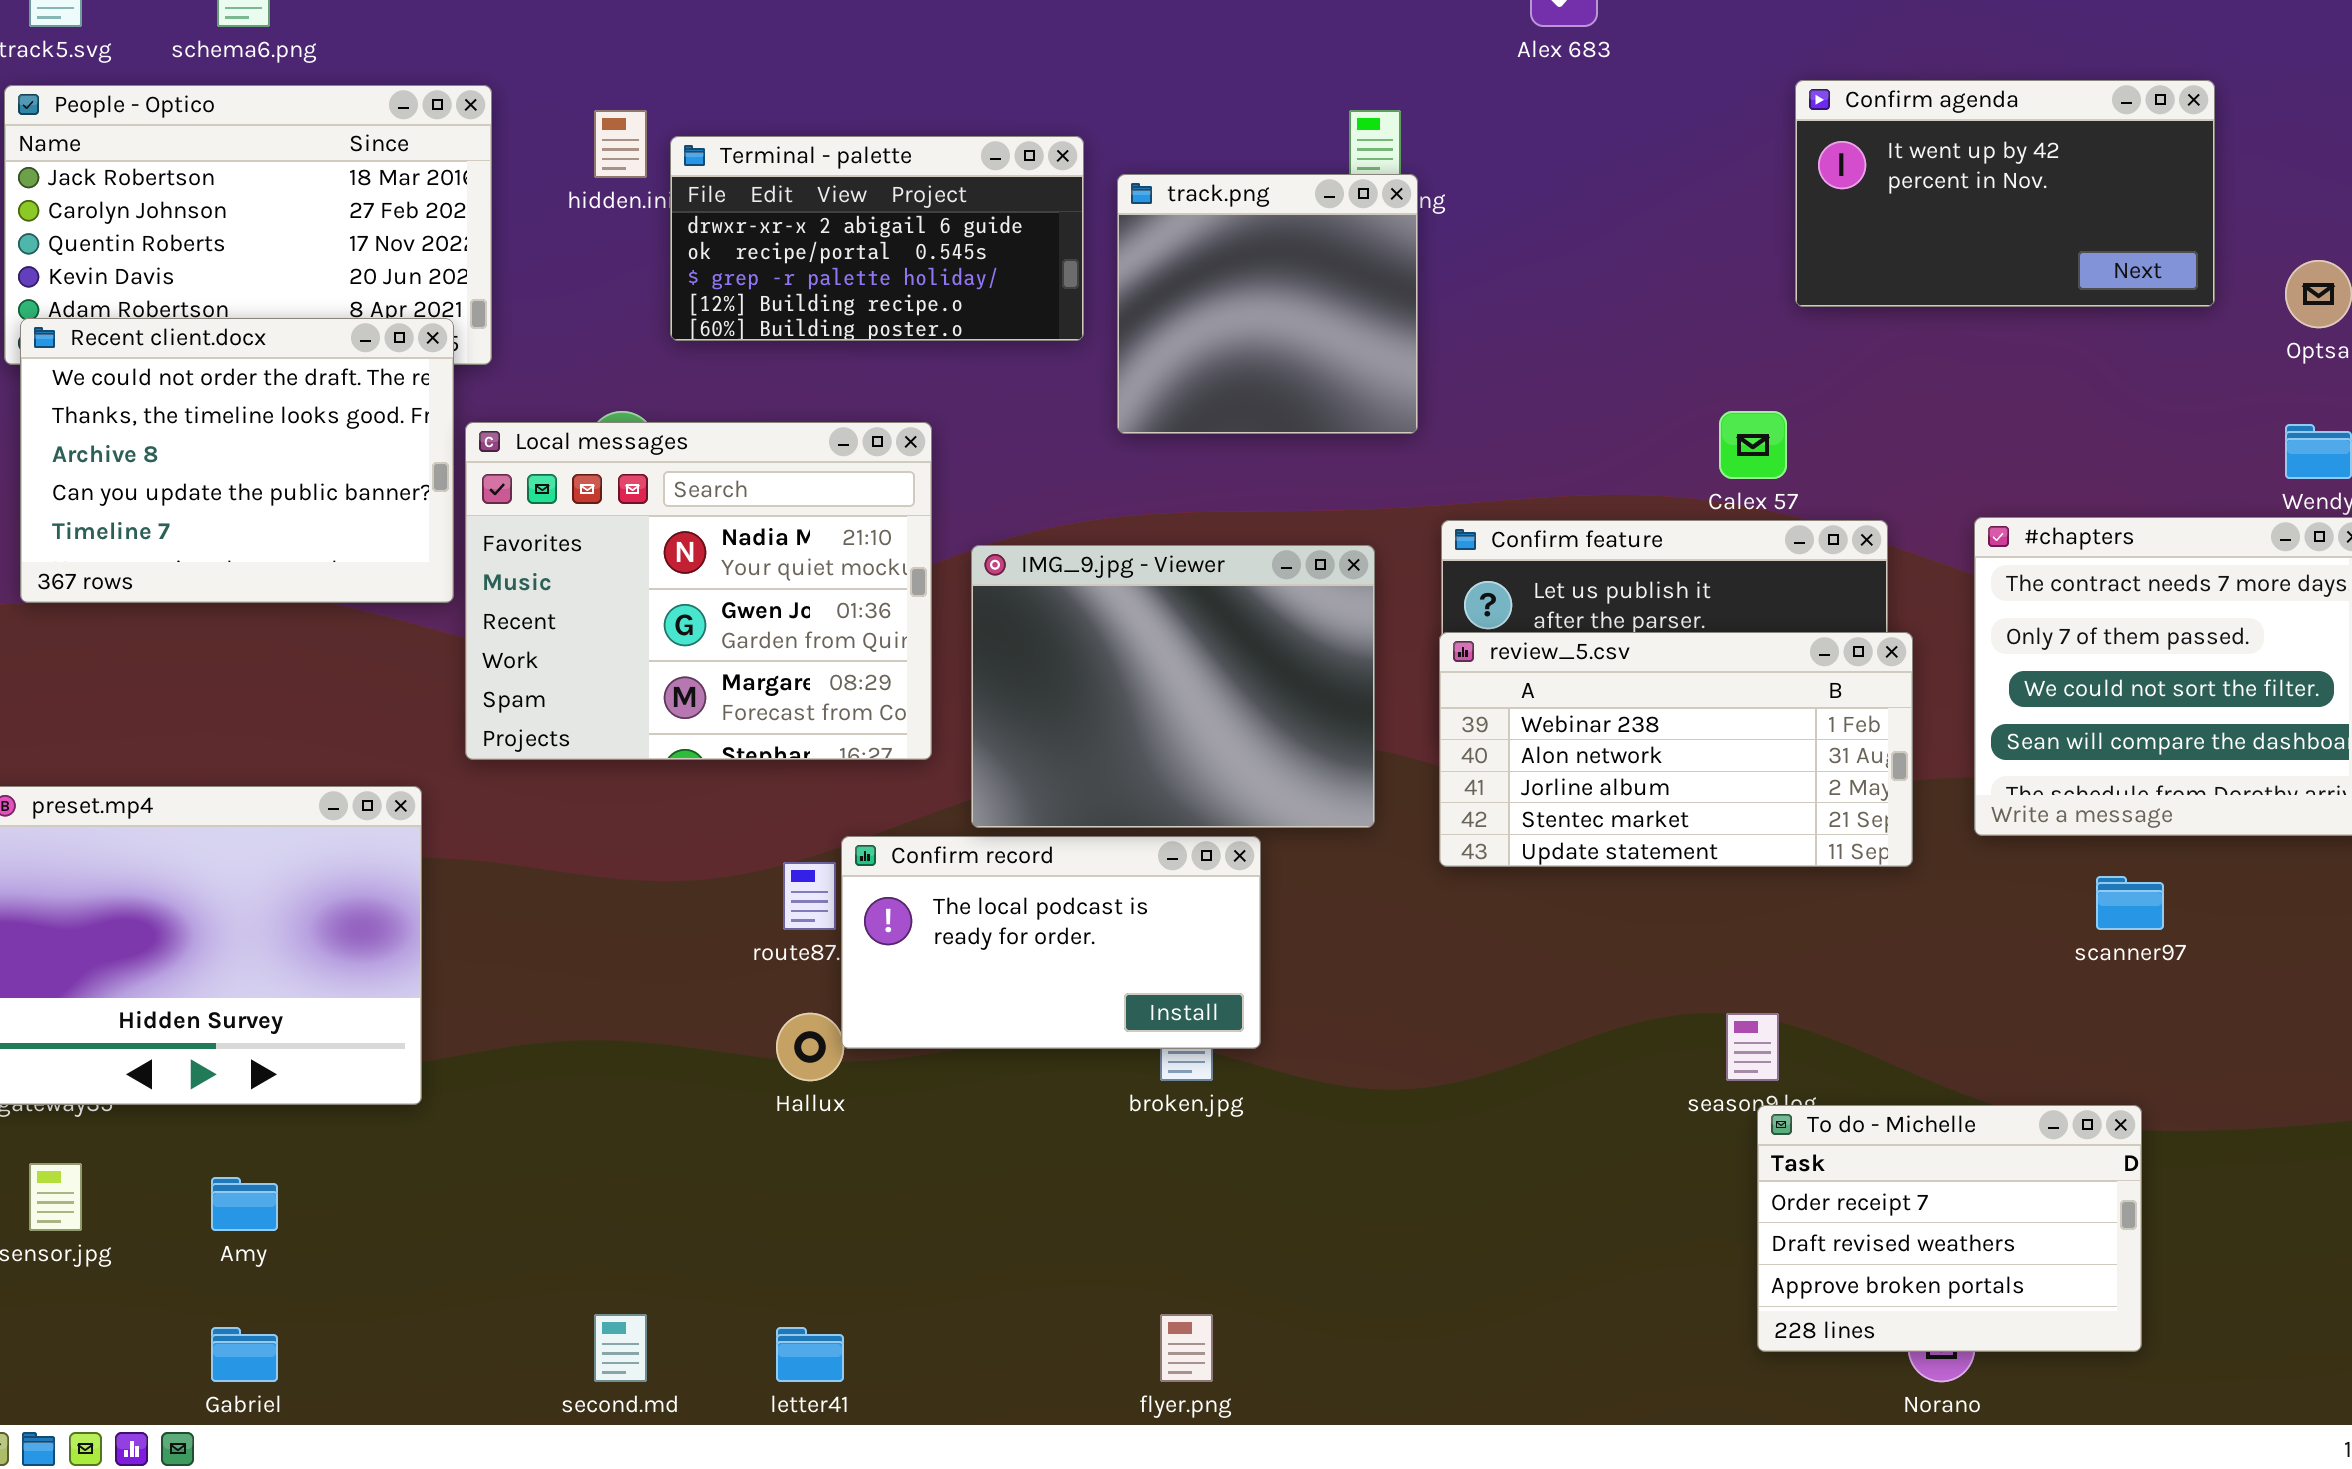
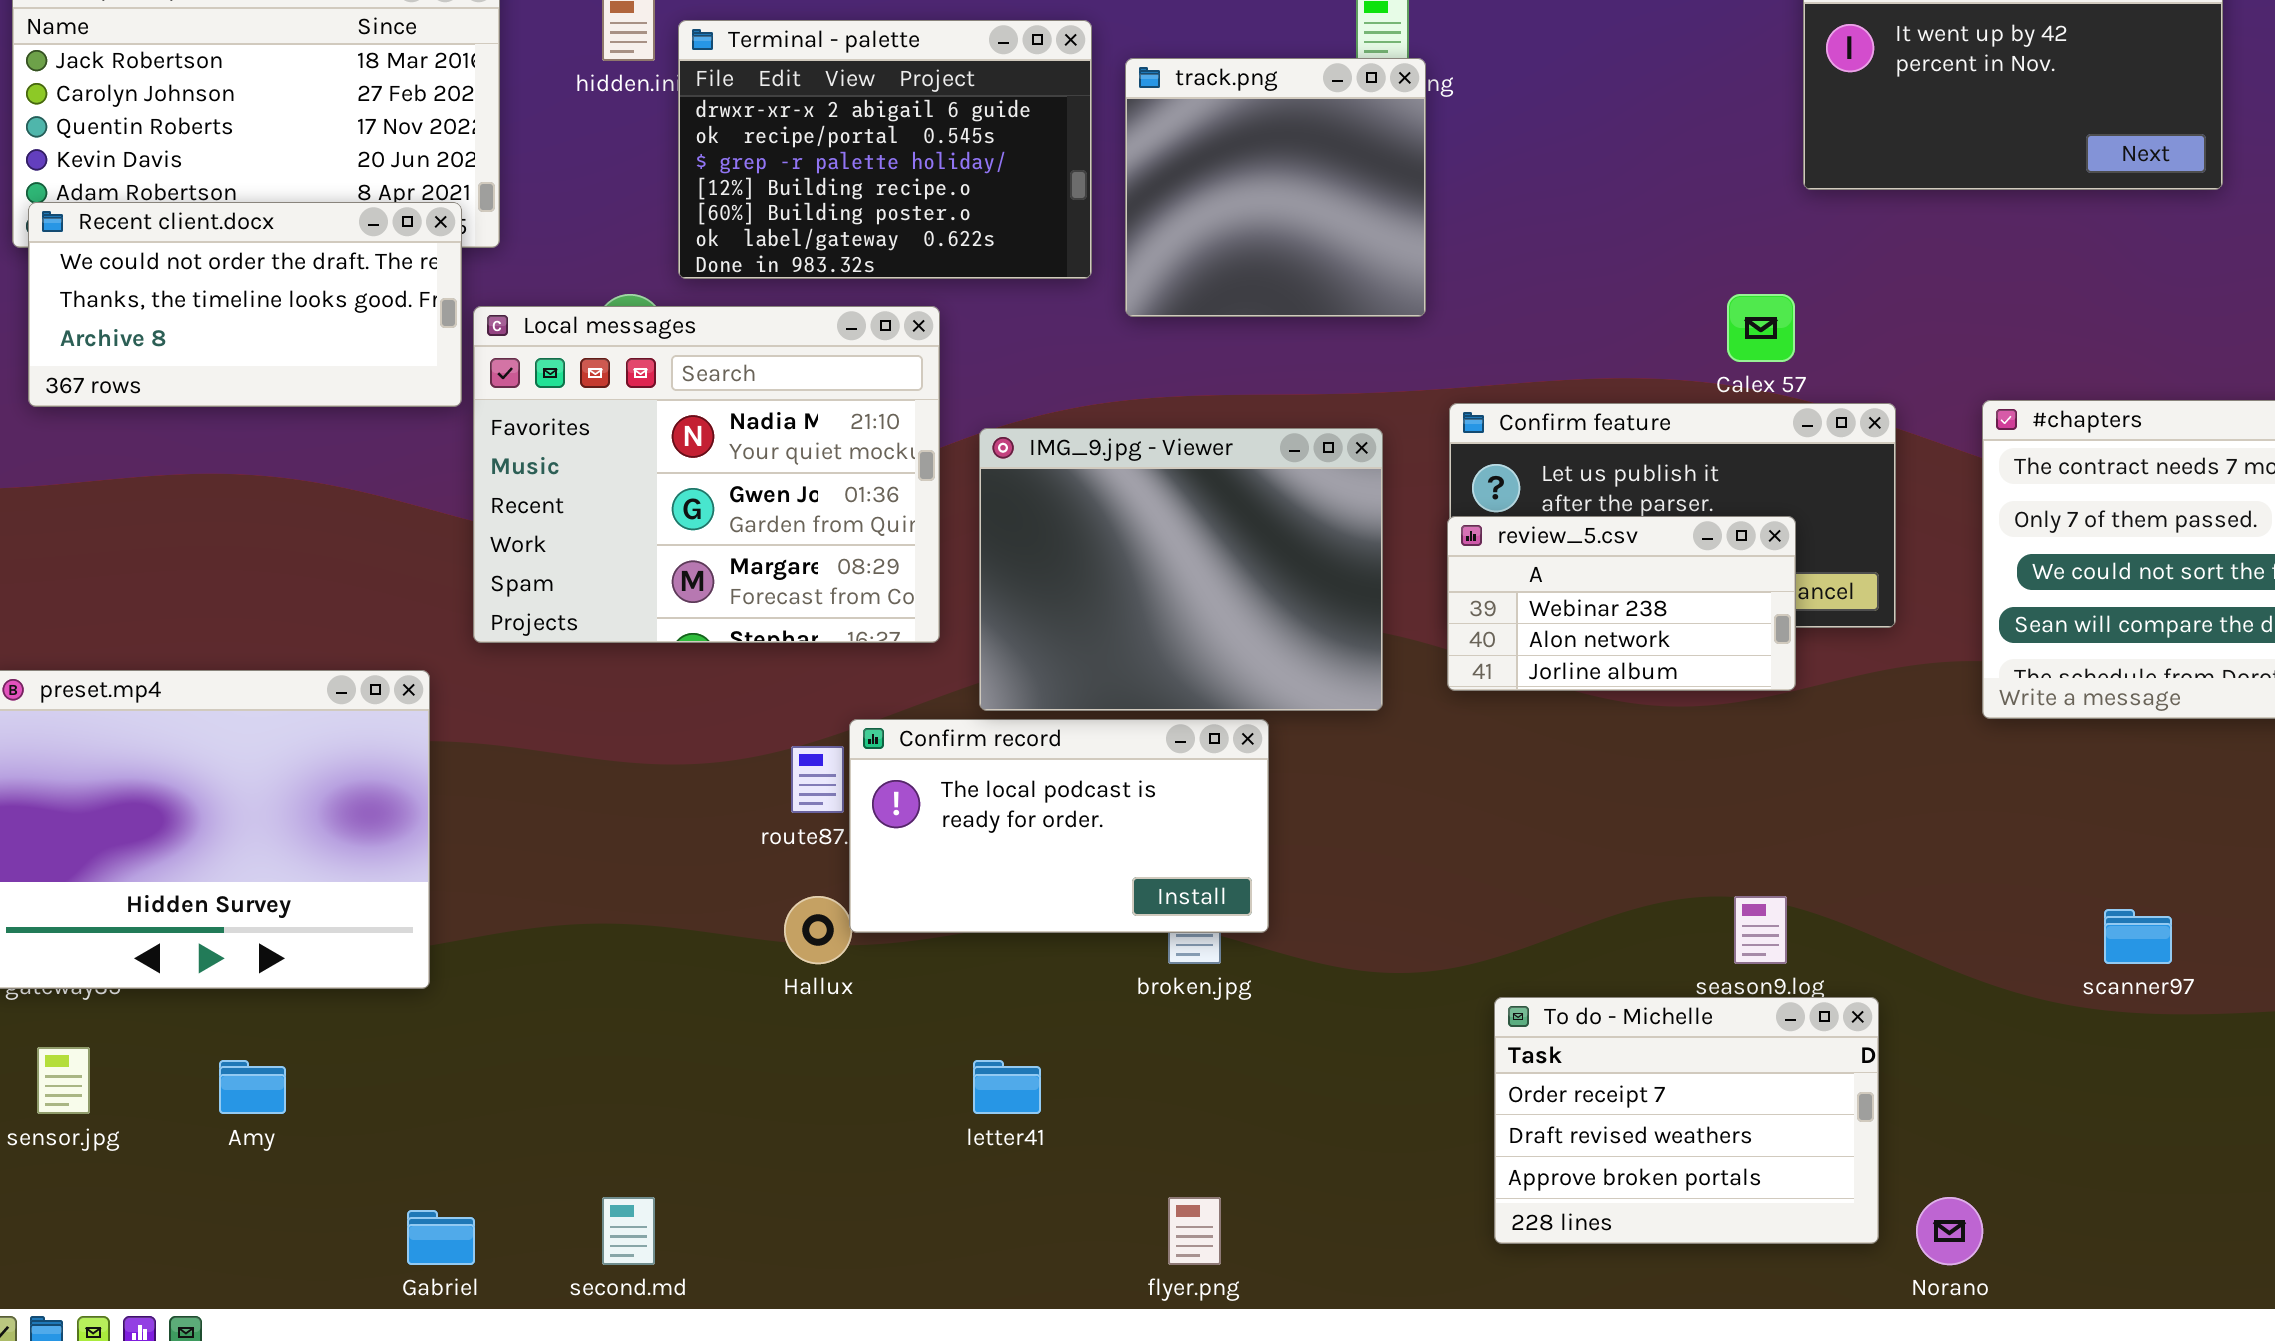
Terminal - palette: [670,136,1084,341] -> [678,20,1092,279], resized
Recent client.docx: [20,318,454,603] -> [28,202,462,407], resized
review_5.csv: [1439,632,1913,867] -> [1447,516,1796,691], resized
scanner97: [2096,876,2164,930] -> [2104,909,2172,964], moved
To do - Michelle: [1757,1105,2142,1352] -> [1494,997,1879,1244], moved
Gabriel: [211,1327,278,1382] -> [407,1210,475,1265], moved
letter41: [776,1327,844,1382] -> [973,1060,1041,1114], moved

